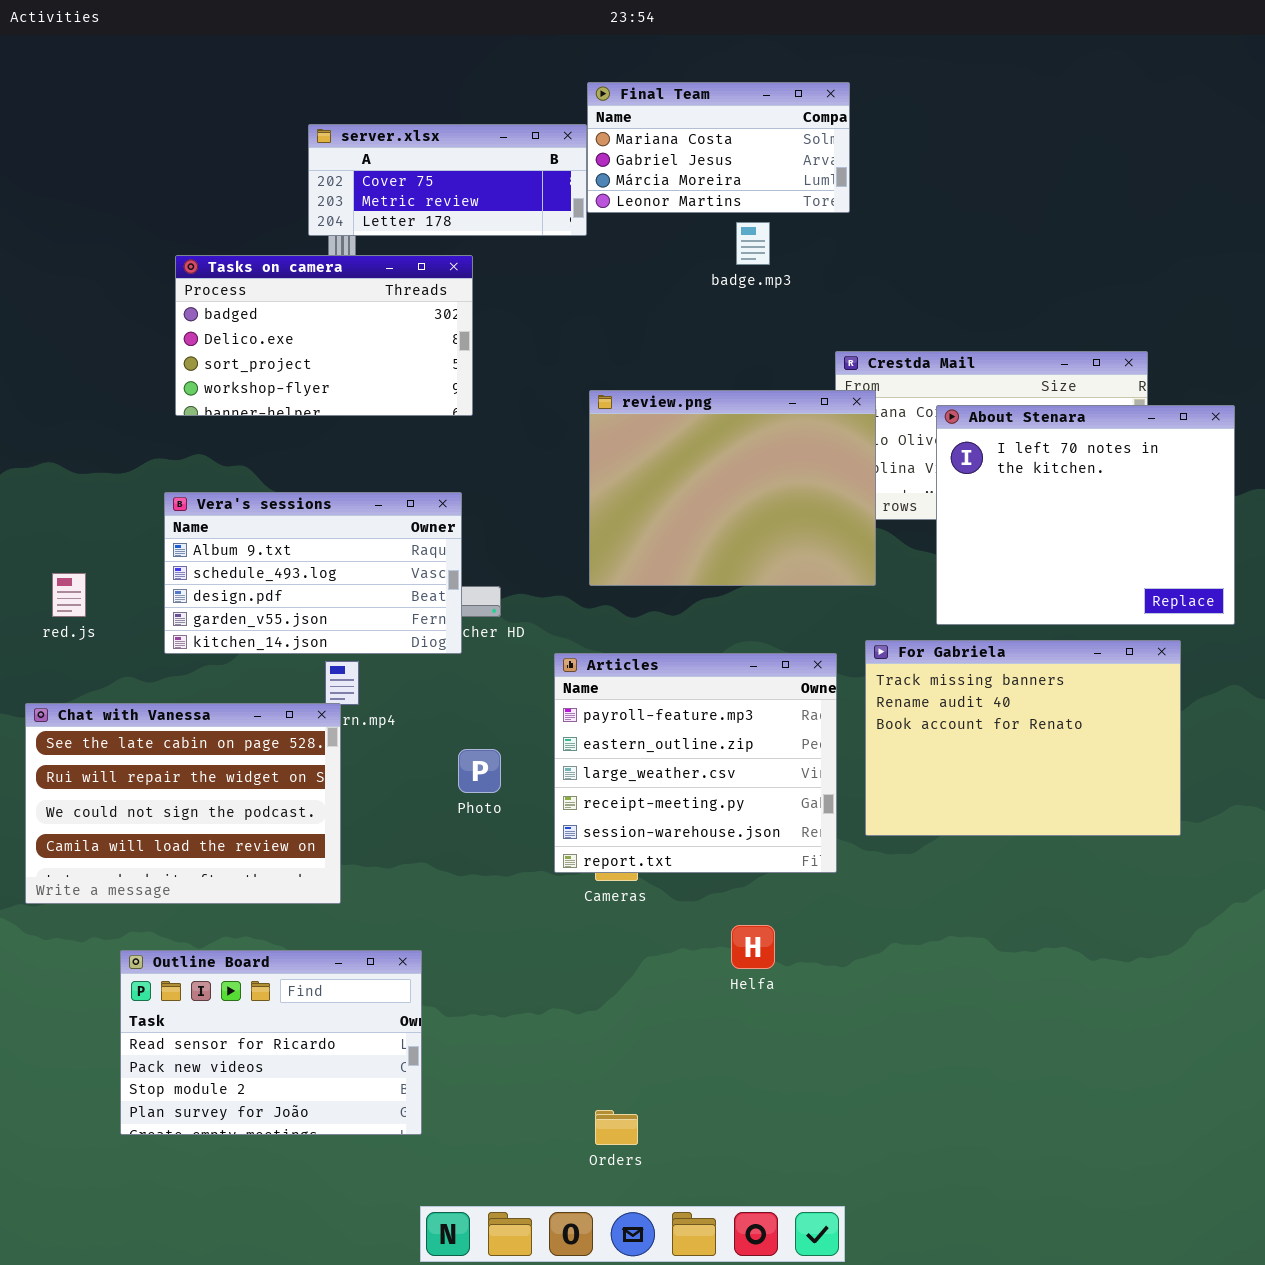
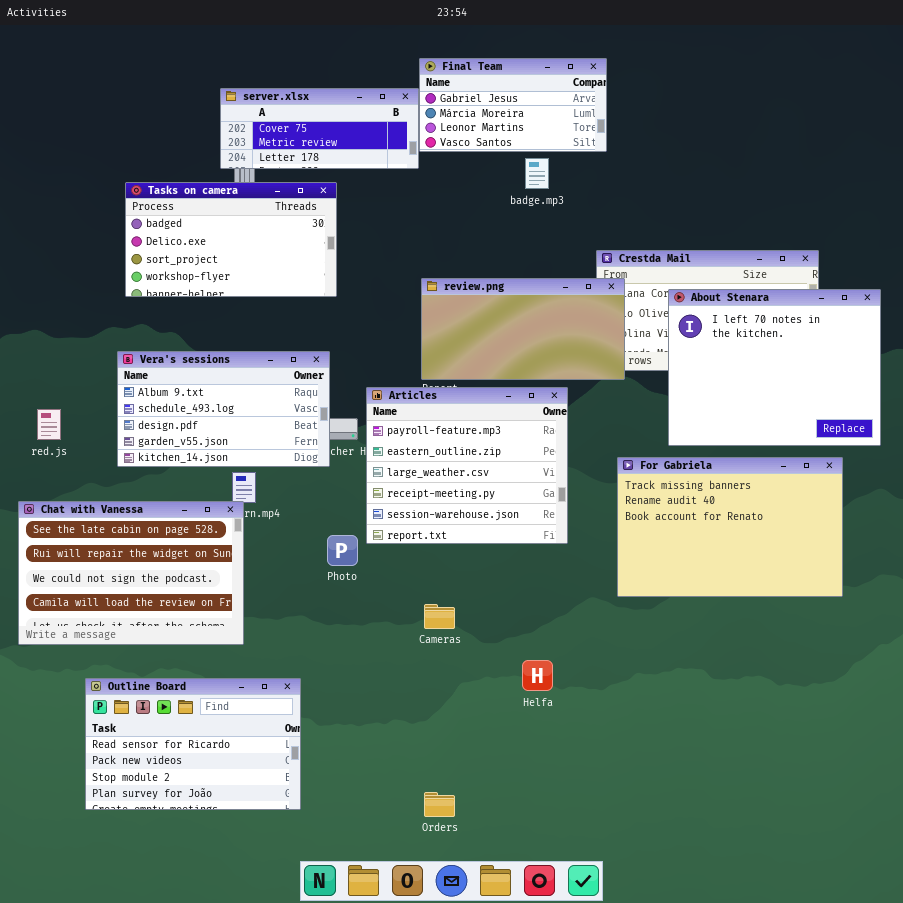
Final Team: [587,82,850,213] -> [419,58,607,152], scrolled down 1 row
review.png: [589,390,876,586] -> [421,278,625,380], resized
Articles: [554,653,837,873] -> [366,387,568,544], moved

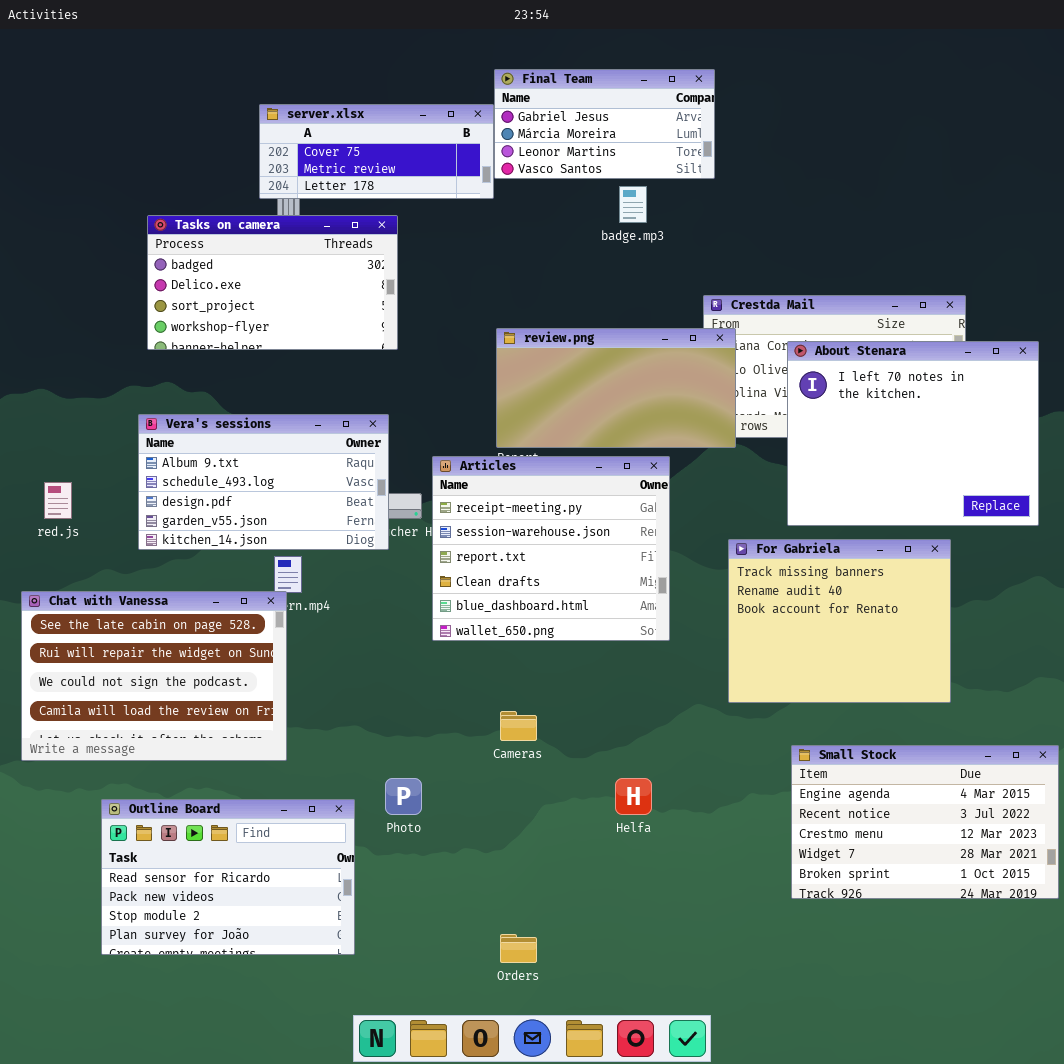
Articles: [366,387,568,544] -> [432,456,670,641], scrolled down 3 rows
For Gabriela: [617,457,843,597] -> [728,539,951,703], resized
Photo: [327,535,358,566] -> [385,778,422,815], moved
Small Stock: none -> [791,745,1059,899], opened

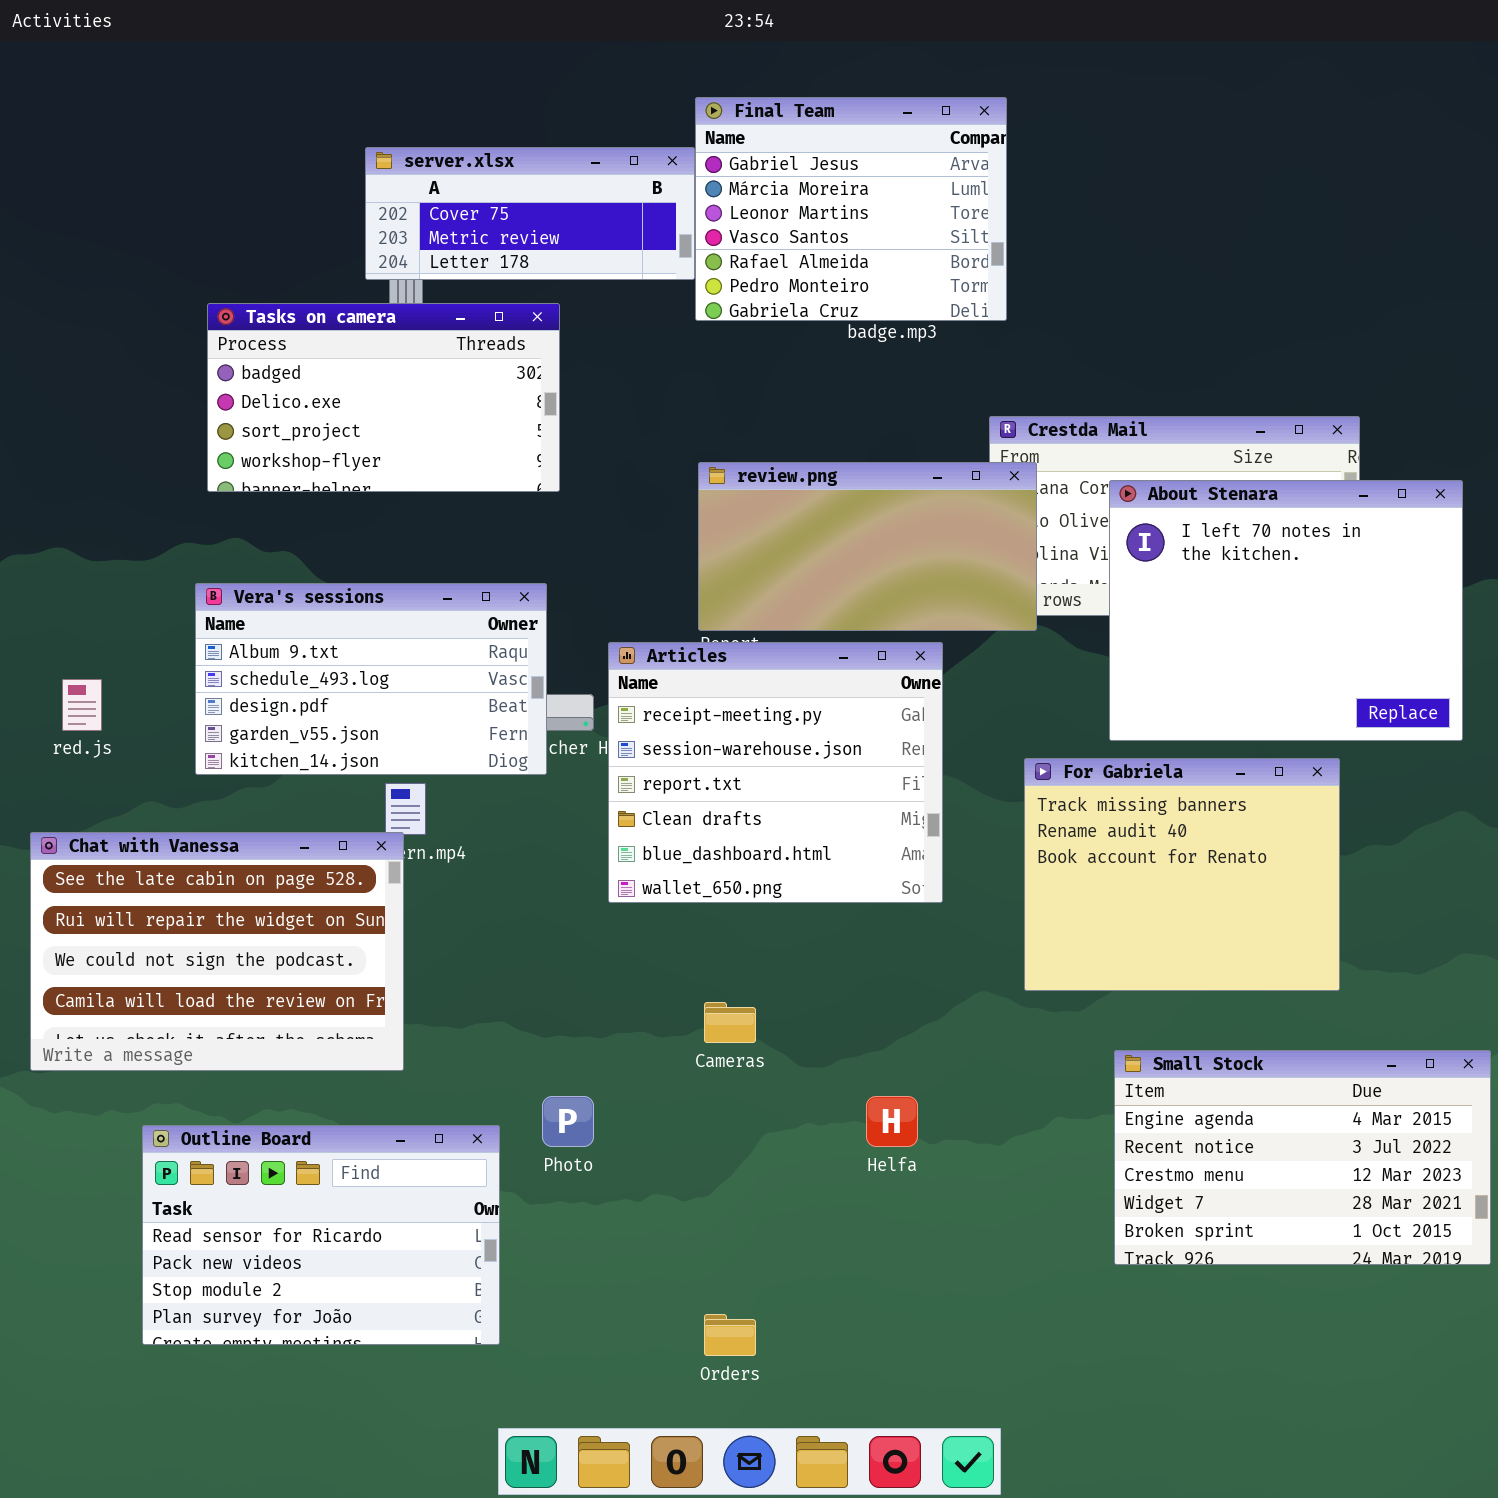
Final Team: [494,69,715,179] -> [695,97,1007,321], resized

